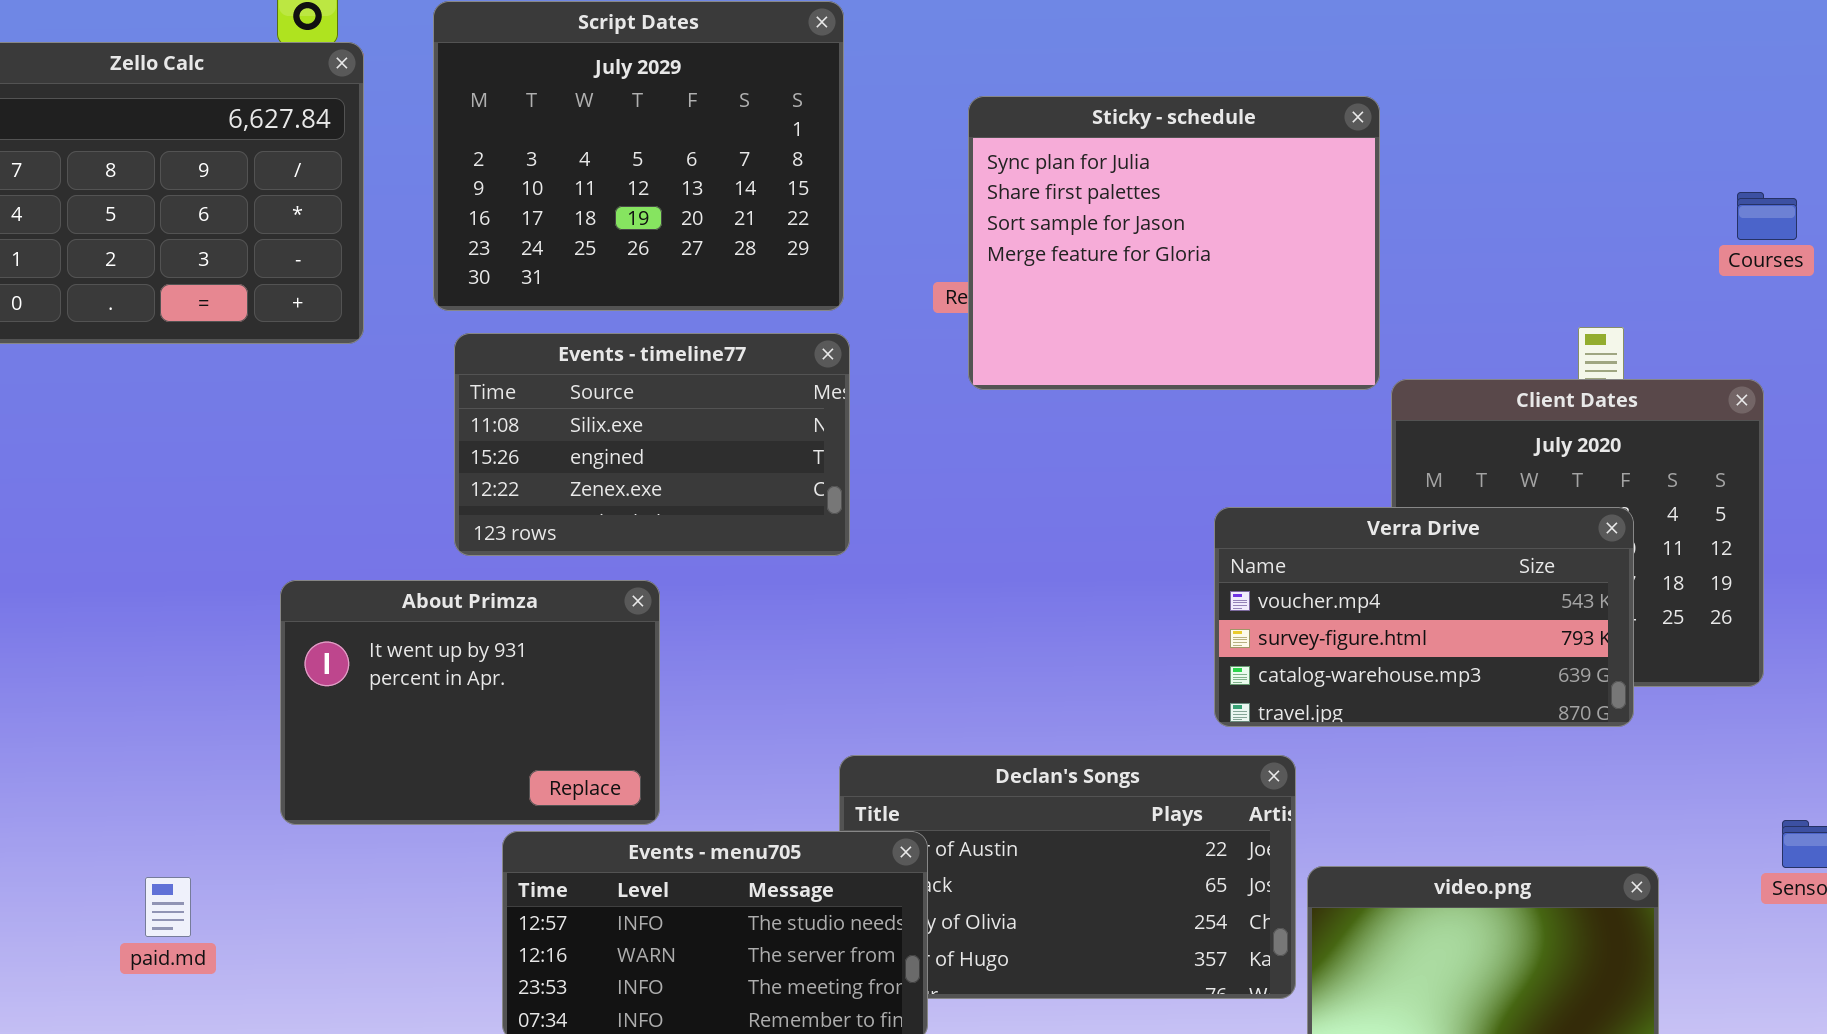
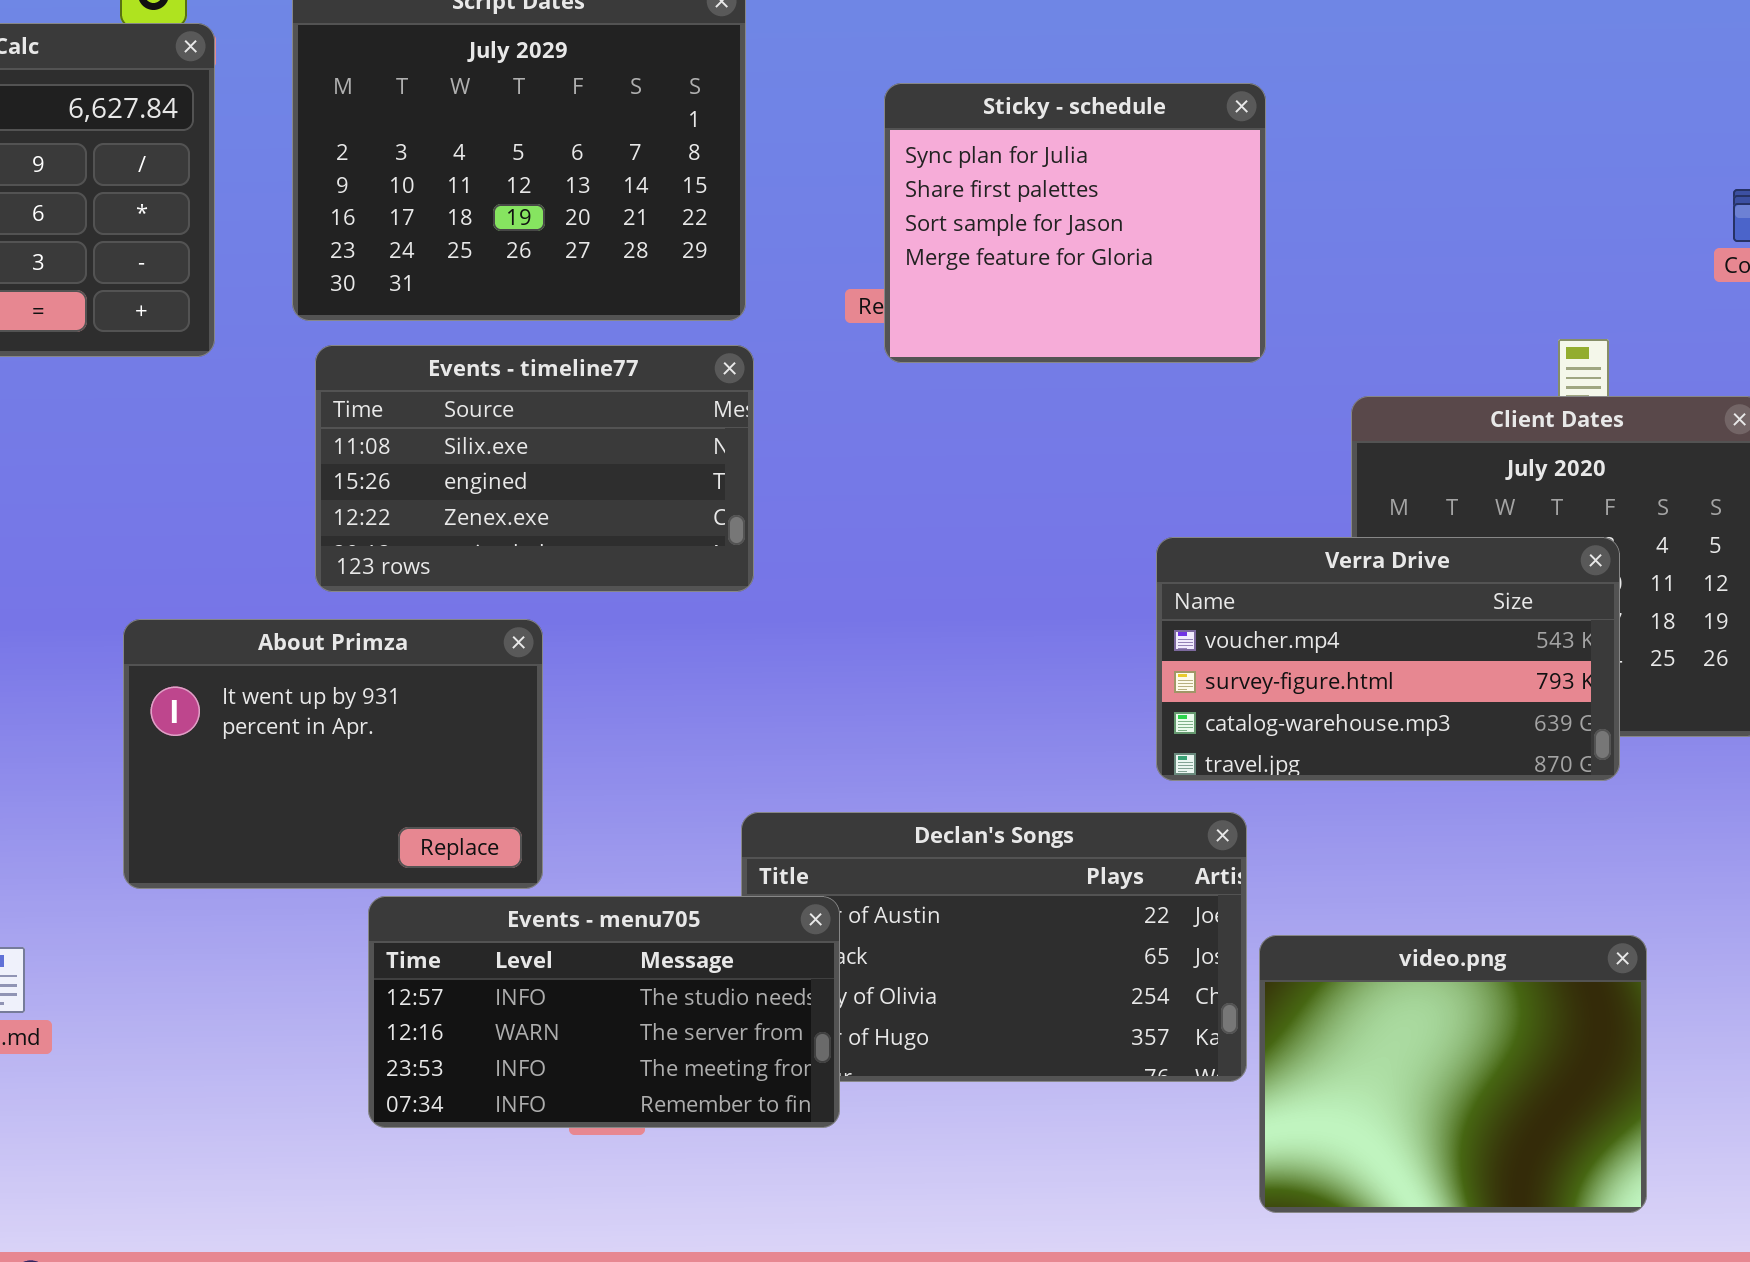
Sticky - schedule: [968,96,1380,390] -> [884,83,1266,363], resized

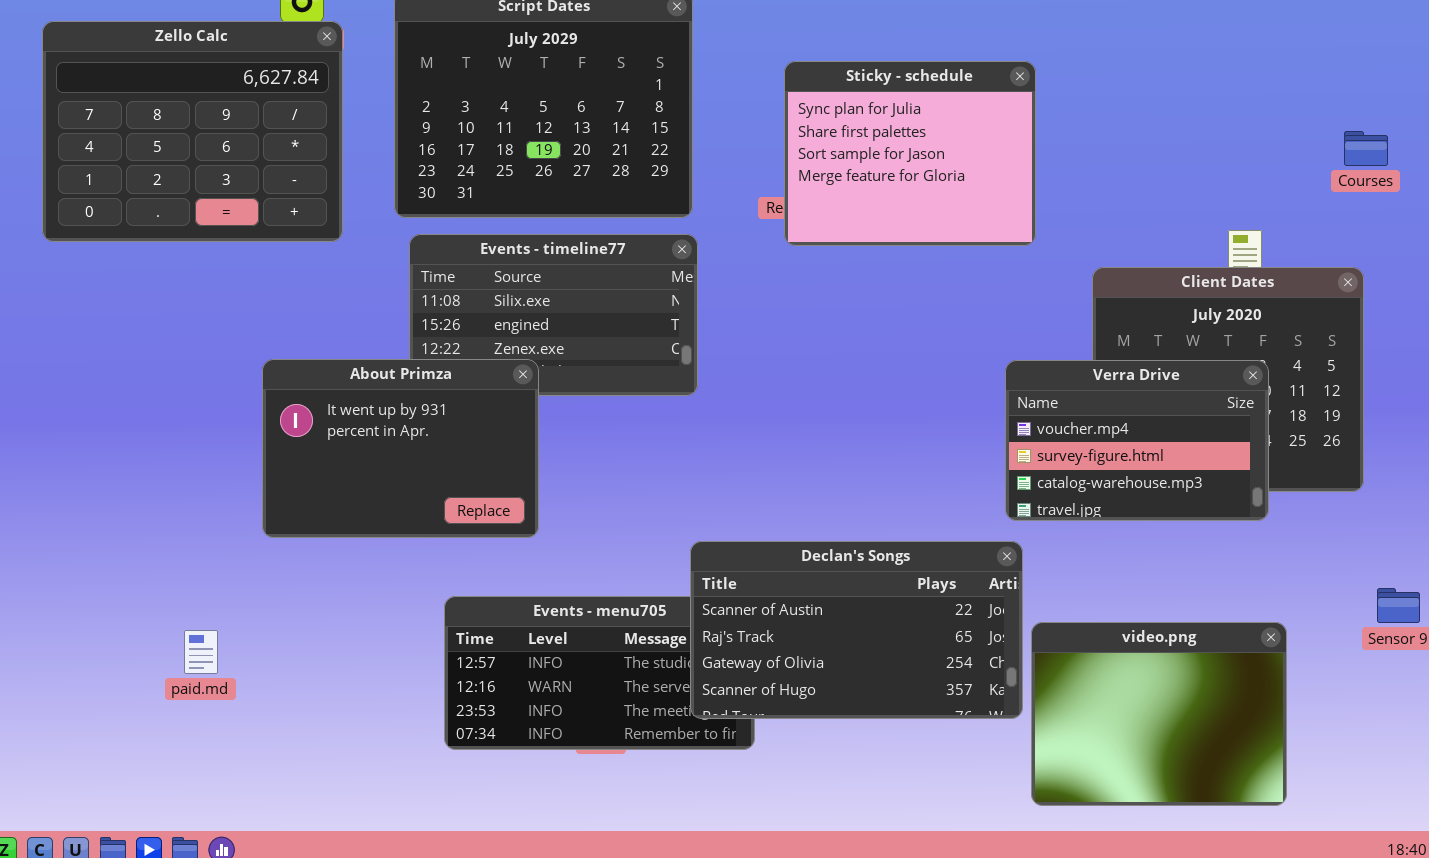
Verra Drive: [1156,537,1620,781] -> [1005,360,1269,521], resized
About Primza: [123,619,543,889] -> [262,359,539,538], moved
Declan's Songs: [741,812,1247,1082] -> [690,541,1023,719], raised

